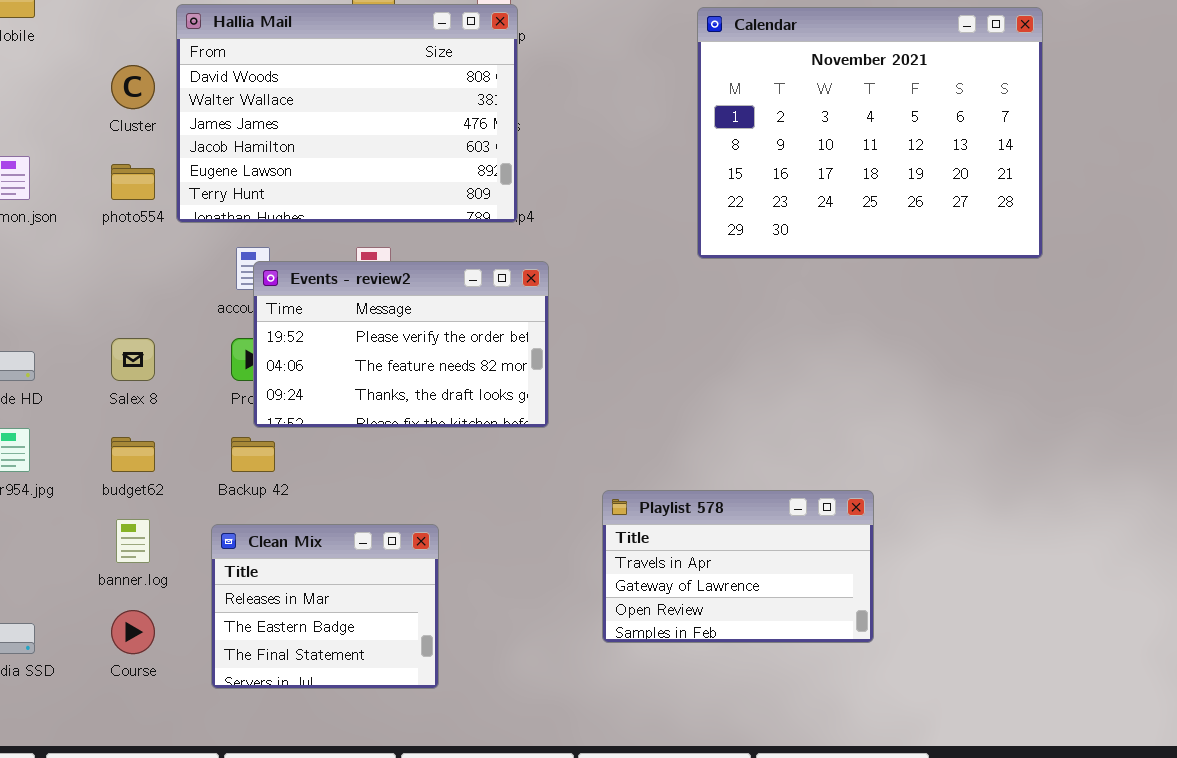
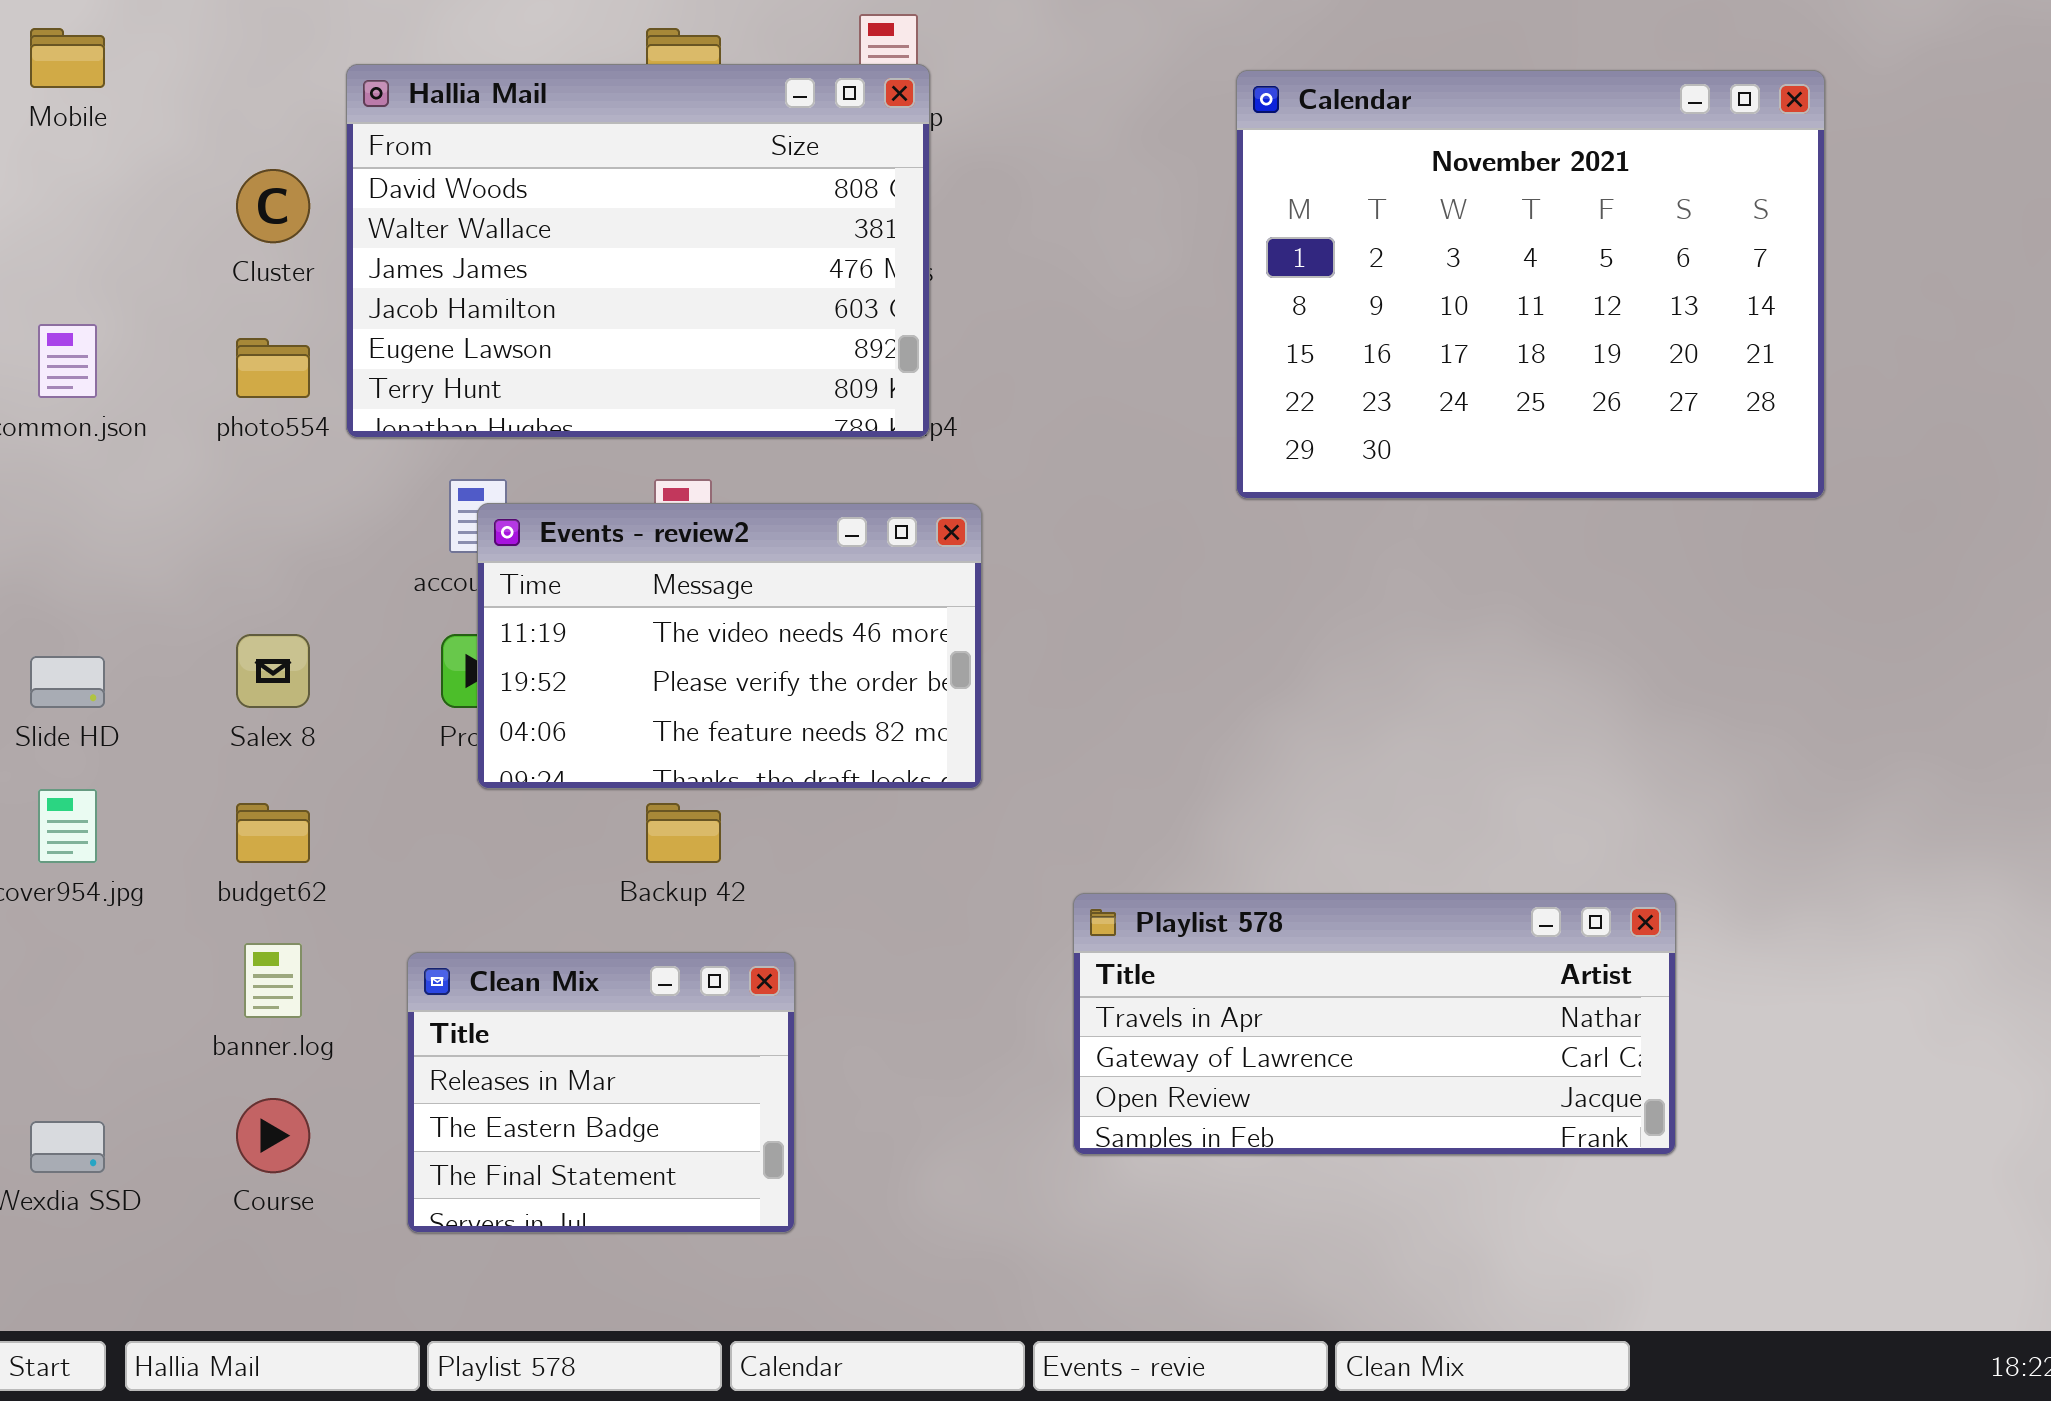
Events - review2: [253,261,549,428] -> [477,503,982,789], scrolled up 1 row
Backup 42: [231,437,275,472] -> [646,803,721,863], moved
Playlist 578: [602,490,874,643] -> [1073,893,1676,1155], resized

